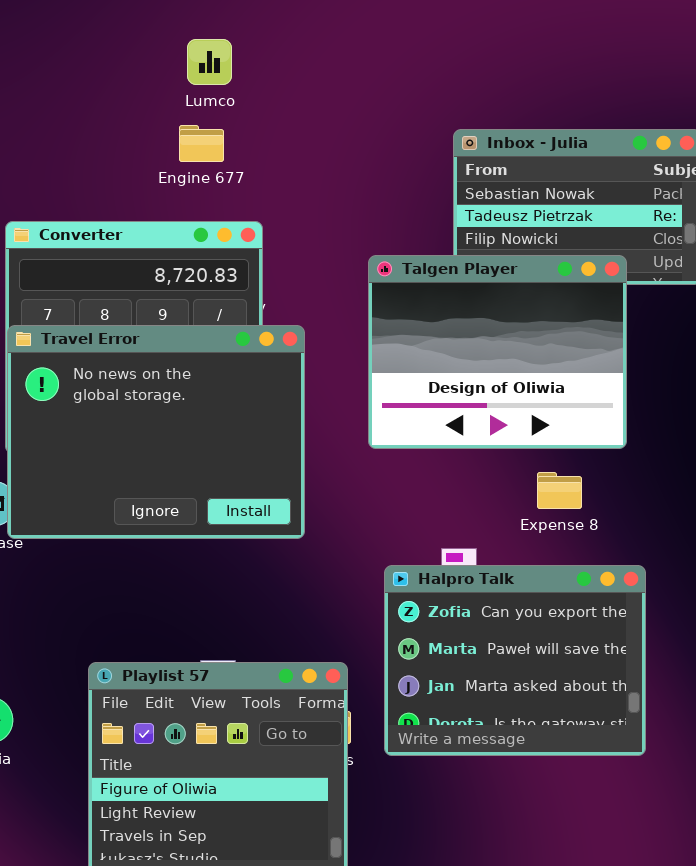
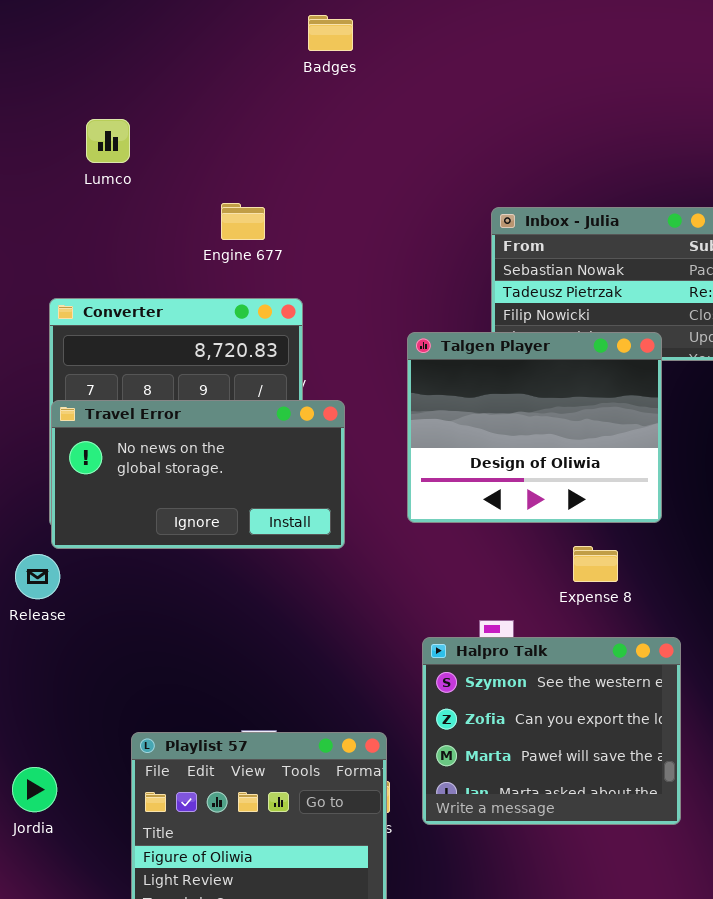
Lumco: [187,39,232,85] -> [86,119,130,163], moved
Travel Error: [7,325,305,539] -> [51,400,345,549], resized
Halpro Talk: [384,565,646,756] -> [422,637,681,825], scrolled up 1 row

